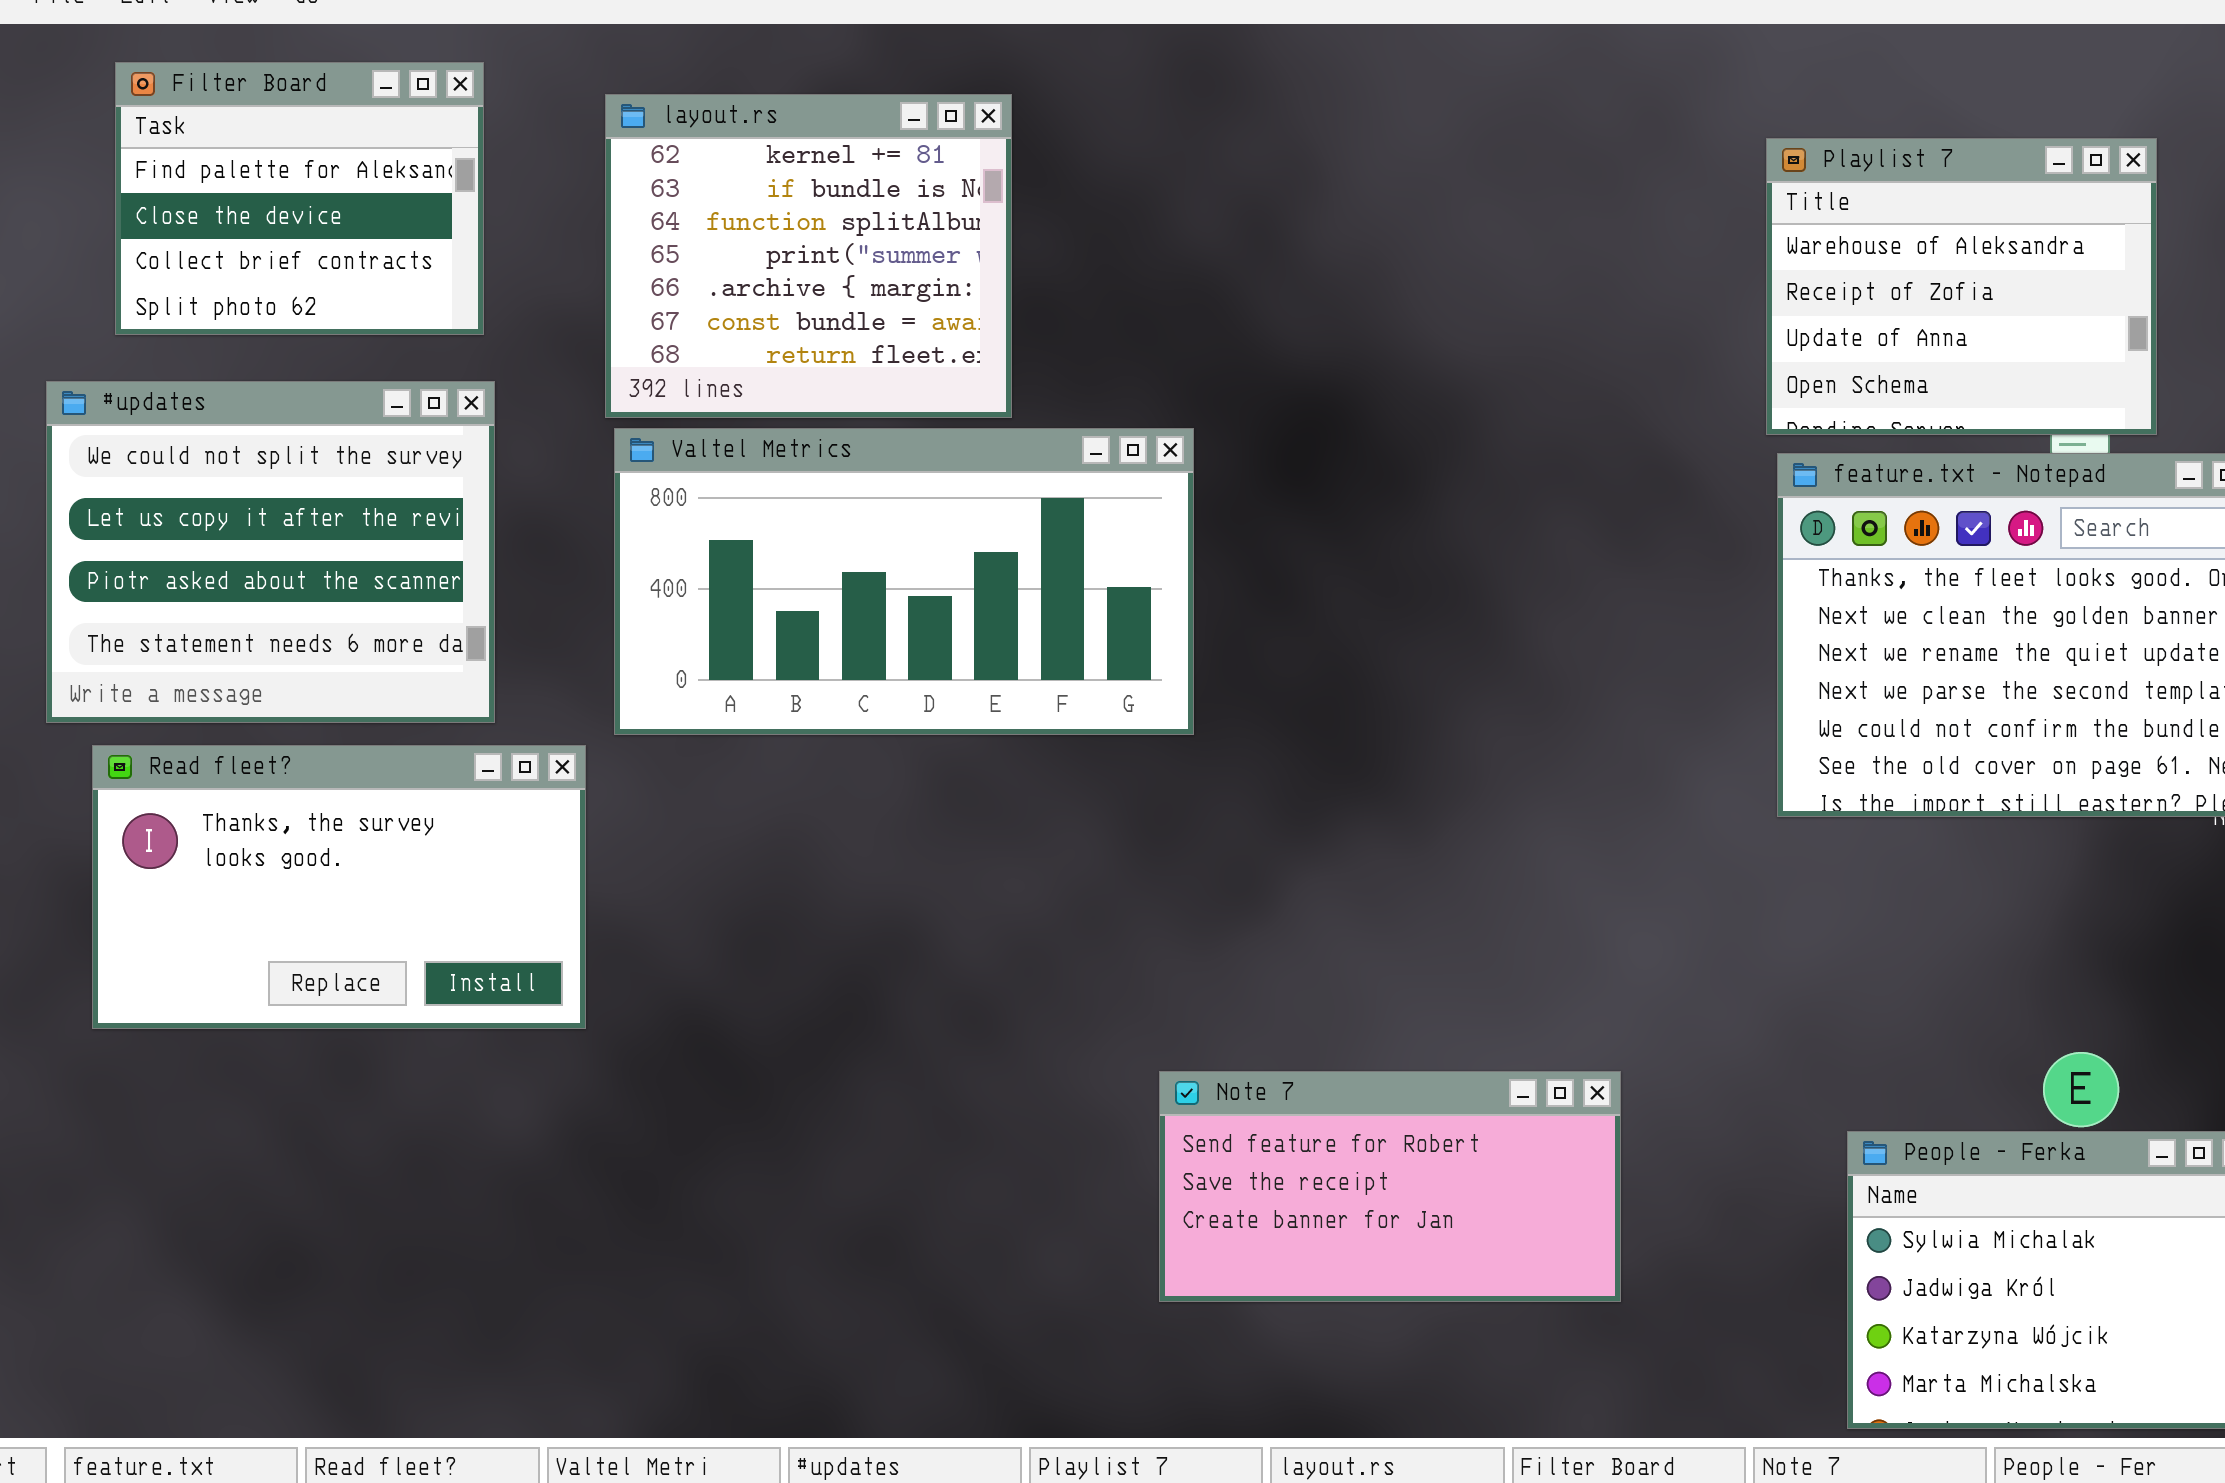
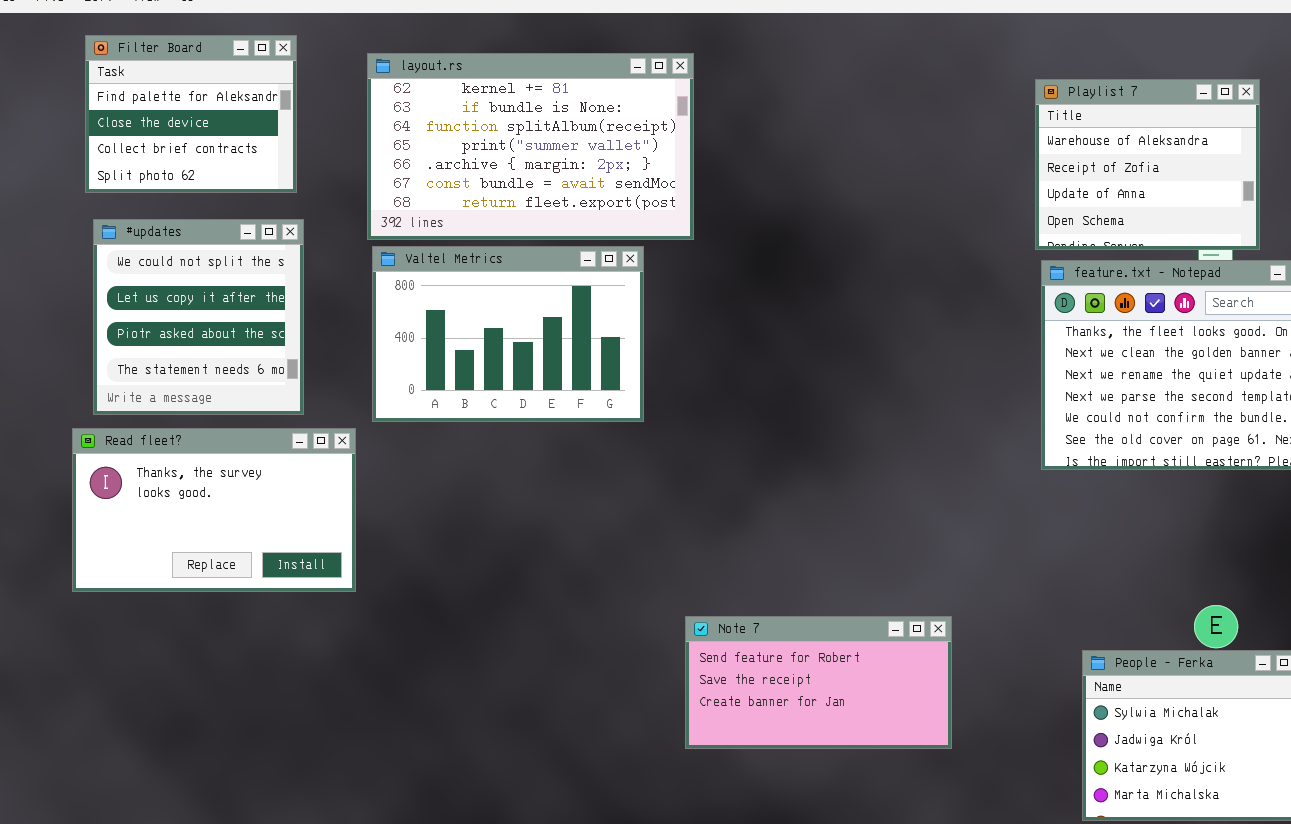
layout.rs: [605,94,1012,418] -> [367,53,694,240], resized
#updates: [46,381,495,723] -> [93,219,304,415], resized
Valtel Metrics: [614,428,1194,735] -> [372,246,644,422], resized

